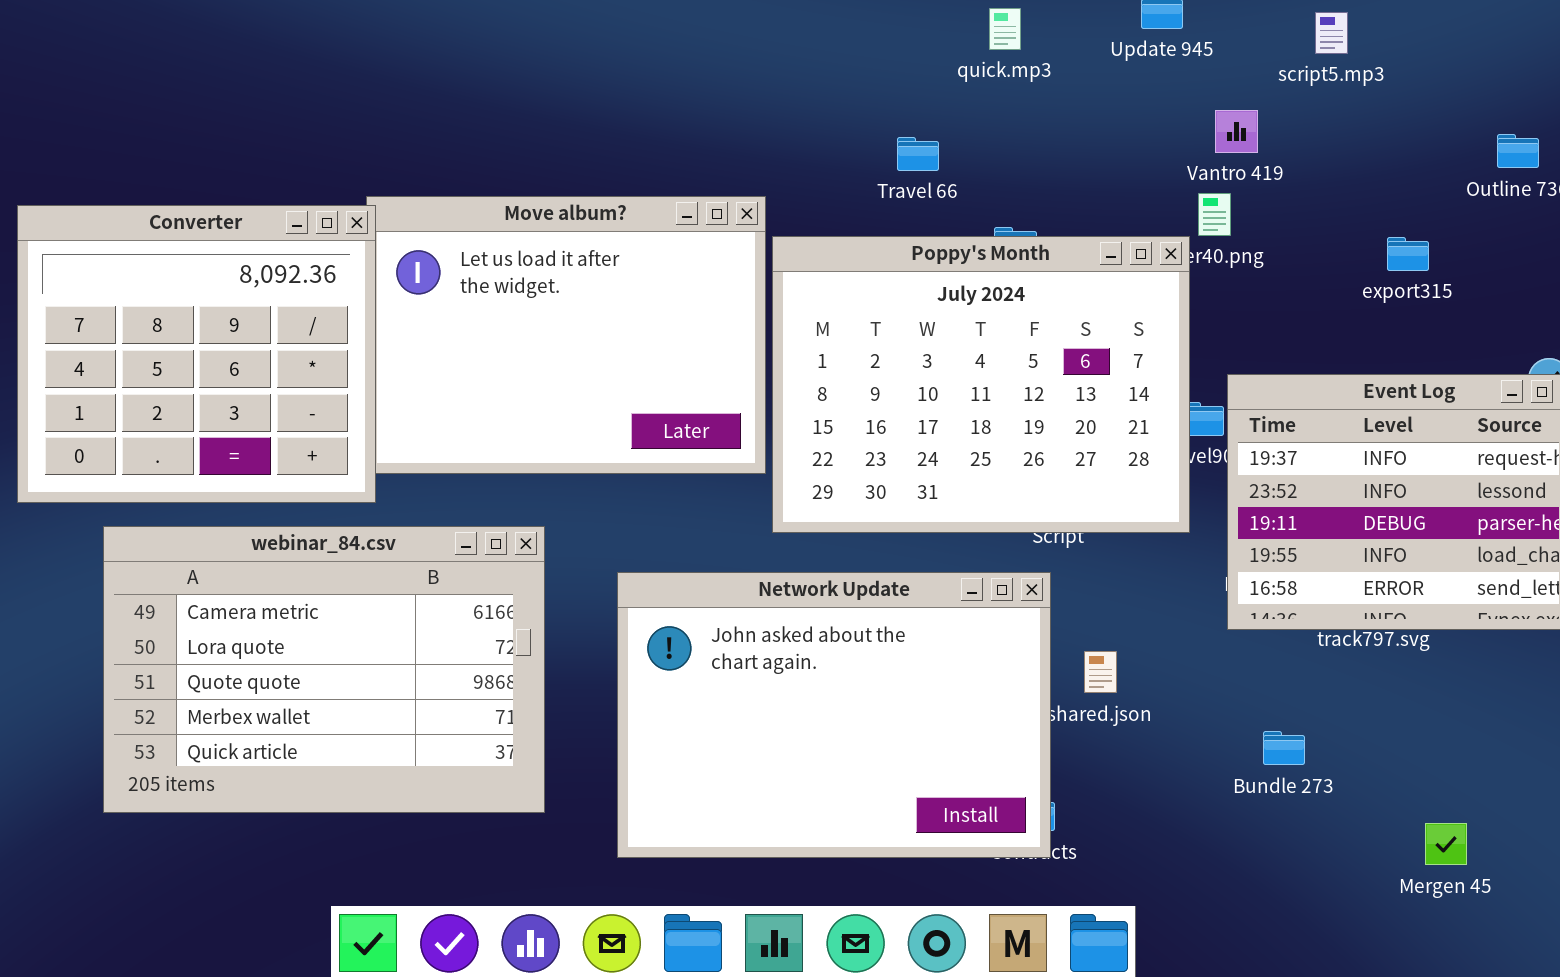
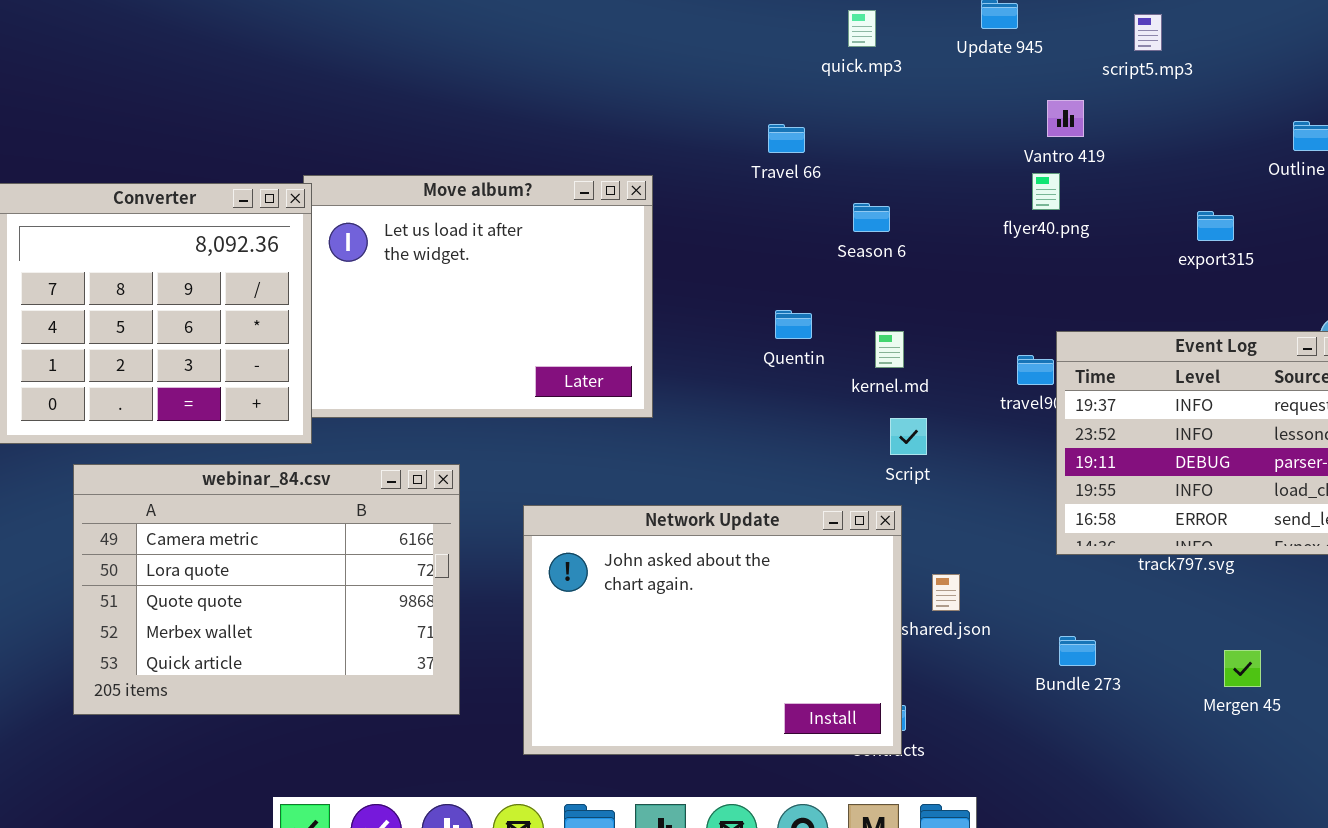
Poppy's Month: [772,236,1190,533] -> none, closed
Bundle 273: [1263,731,1305,765] -> [1059,636,1096,666], moved
Mergen 45: [1425,823,1467,865] -> [1224,650,1261,687], moved

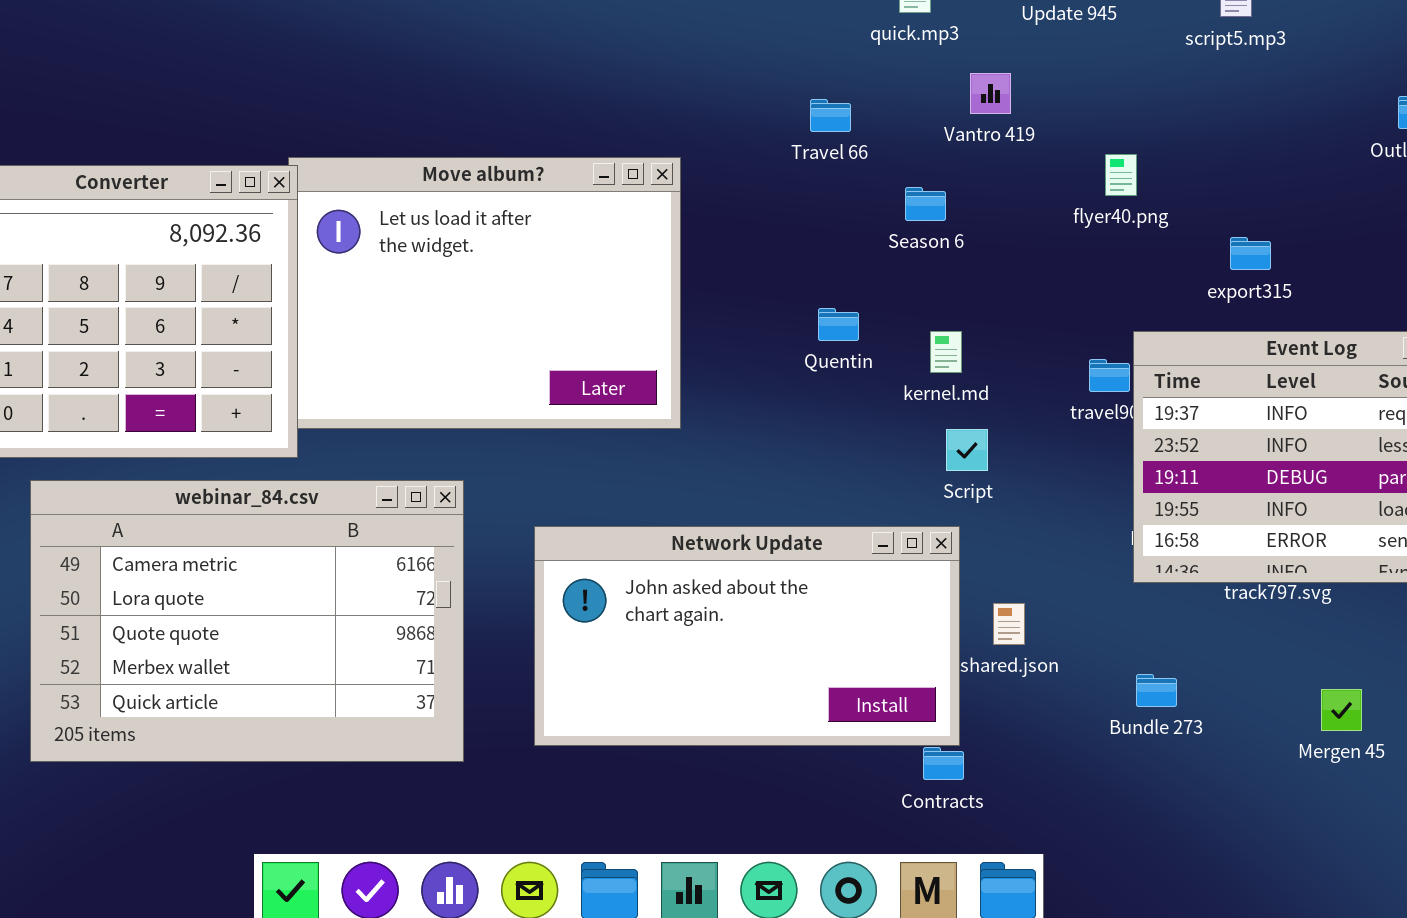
Vantro 419: [1047,100,1084,137] -> [970,73,1011,114], moved
export315: [1197,211,1234,241] -> [1230,237,1271,270], moved
Network Update: [523,505,902,755] -> [534,526,960,746], resized

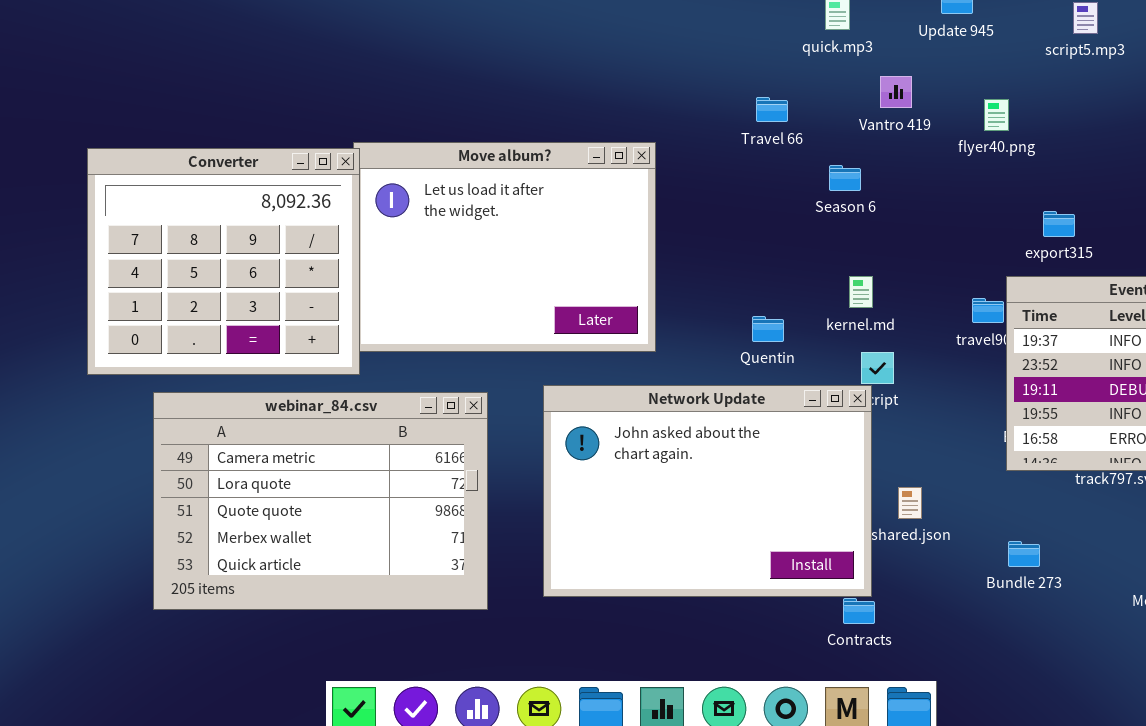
flyer40.png: [1105,154,1137,196] -> [984,99,1009,131], moved
export315: [1230,237,1271,270] -> [1043,211,1075,237], moved
Quentin: [818,308,859,341] -> [752,316,784,342], moved
Network Update: [534,526,960,746] -> [543,385,872,597], resized

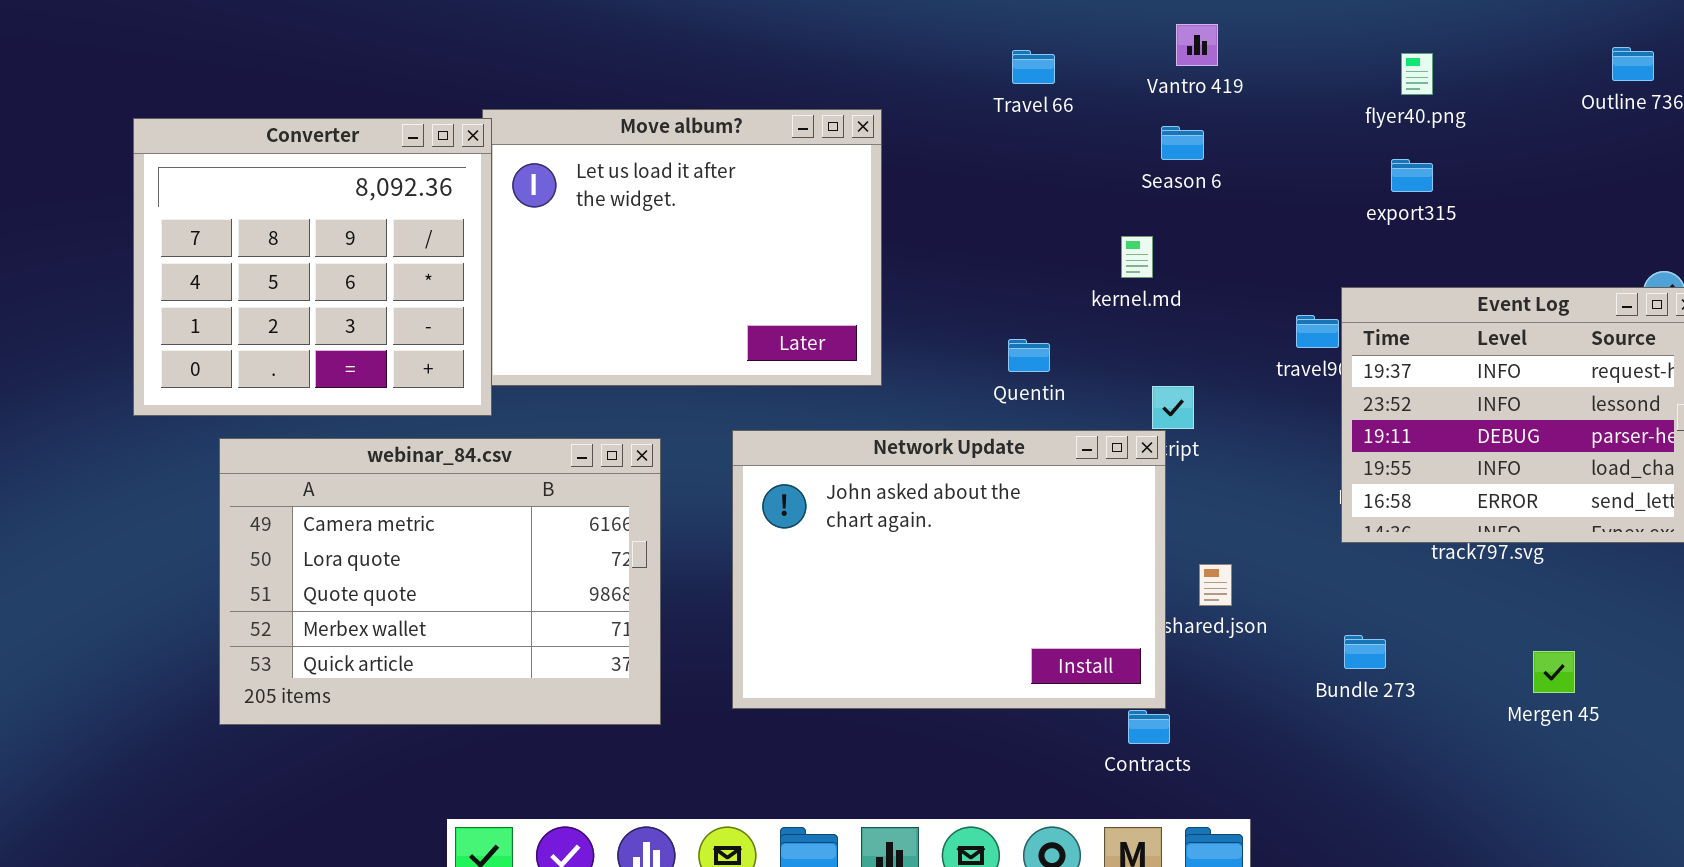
flyer40.png: [984,99,1009,131] -> [1401,53,1433,95], moved
Season 6: [829,165,861,191] -> [1161,126,1204,160], moved
export315: [1043,211,1075,237] -> [1391,159,1433,192], moved
kernel.md: [849,276,873,308] -> [1121,236,1153,278], moved

